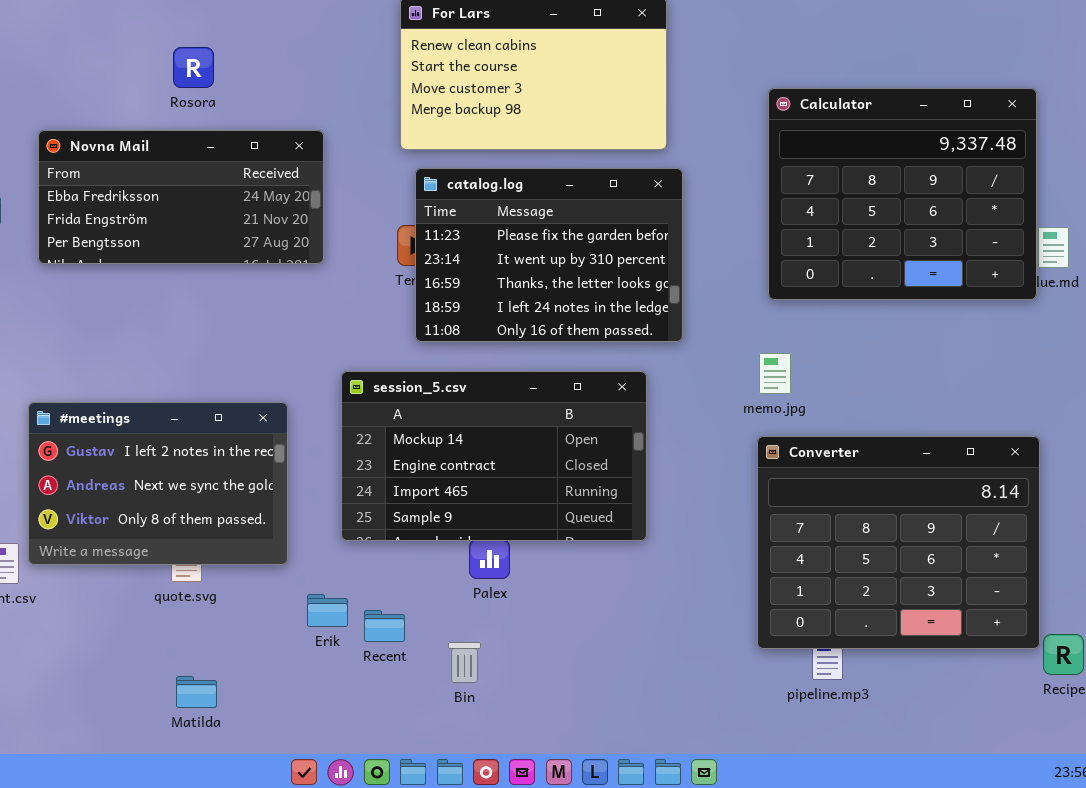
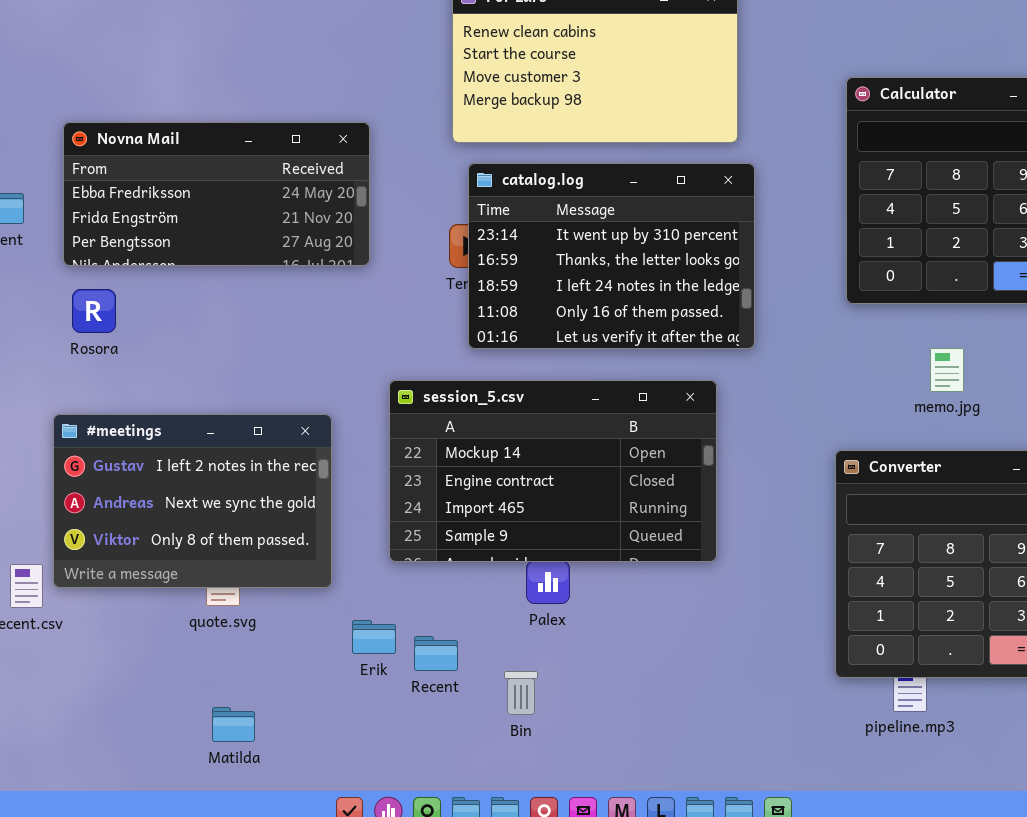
Rosora: [173,47,214,88] -> [72,289,116,333], moved
catalog.log: [415,168,683,342] -> [468,163,755,349], scrolled down 1 row
memo.jpg: [759,353,791,394] -> [930,348,964,392], moved

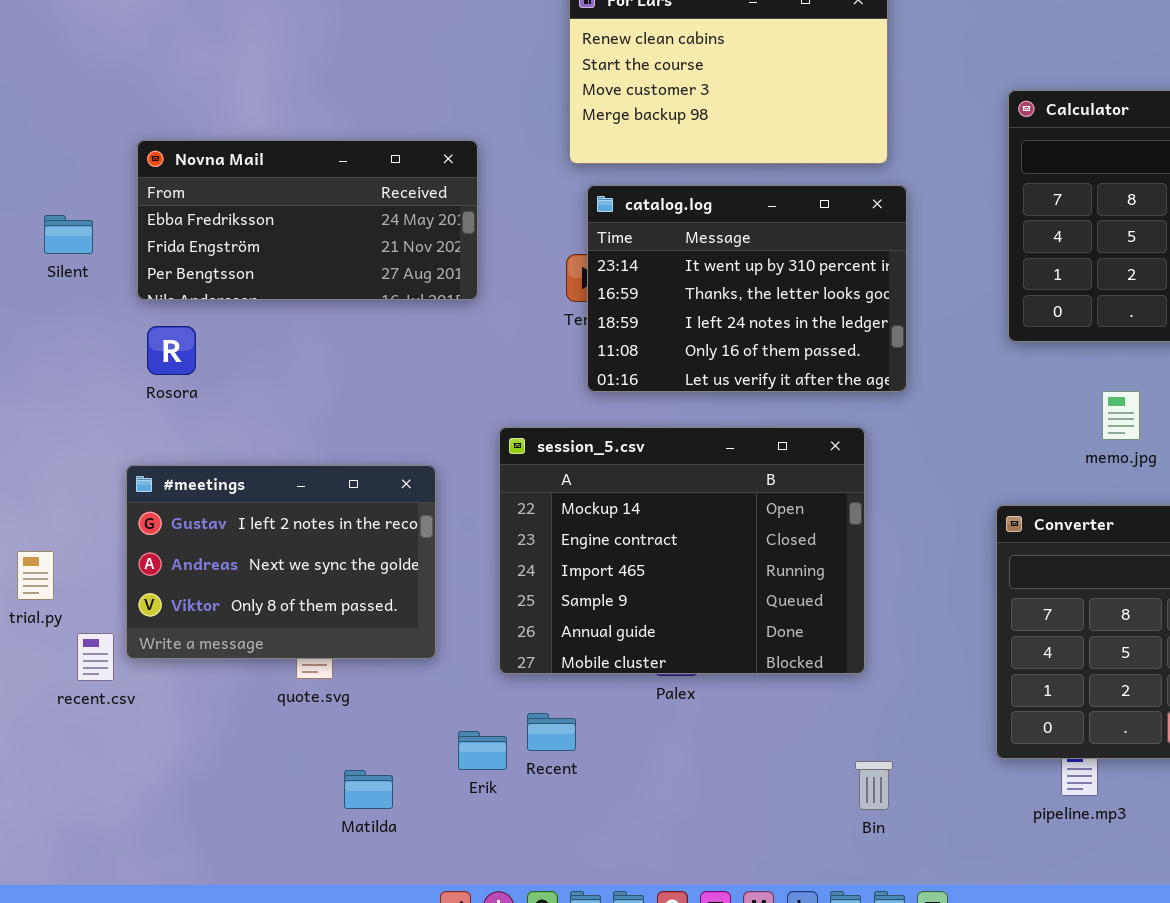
session_5.csv: [389,380,717,562] -> [499,427,865,674], resized
Erik: [352,620,396,654] -> [458,731,507,770], moved
Bin: [504,671,538,715] -> [855,761,893,810], moved
Matilda: [212,707,255,742] -> [344,770,393,809], moved

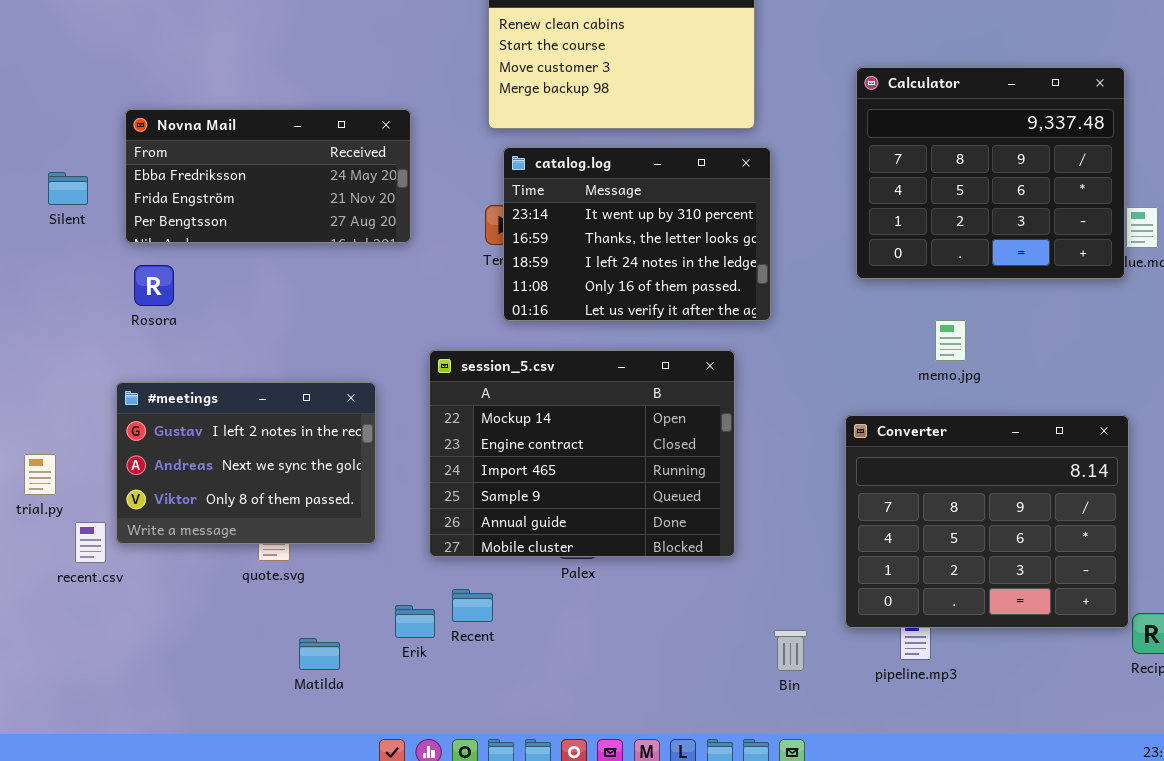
Bin: [855,761,893,810] -> [774,630,807,671], moved

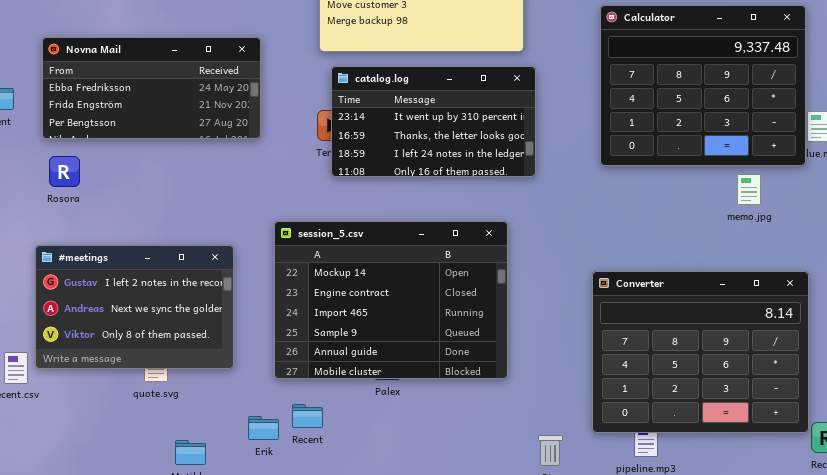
catalog.log: [503,147,771,321] -> [331,66,536,177], resized
memo.jpg: [935,320,966,361] -> [737,174,761,205], moved

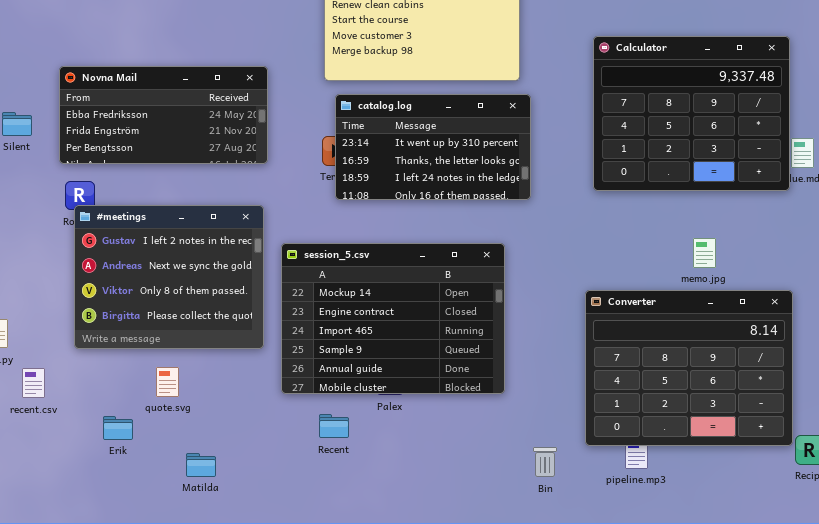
memo.jpg: [737,174,761,205] -> [693,238,716,268], moved
#meetings: [35,245,234,369] -> [74,205,264,349], moved, resized
Recent: [292,404,323,428] -> [319,414,349,438], moved
Erik: [248,416,279,440] -> [103,416,133,440], moved

